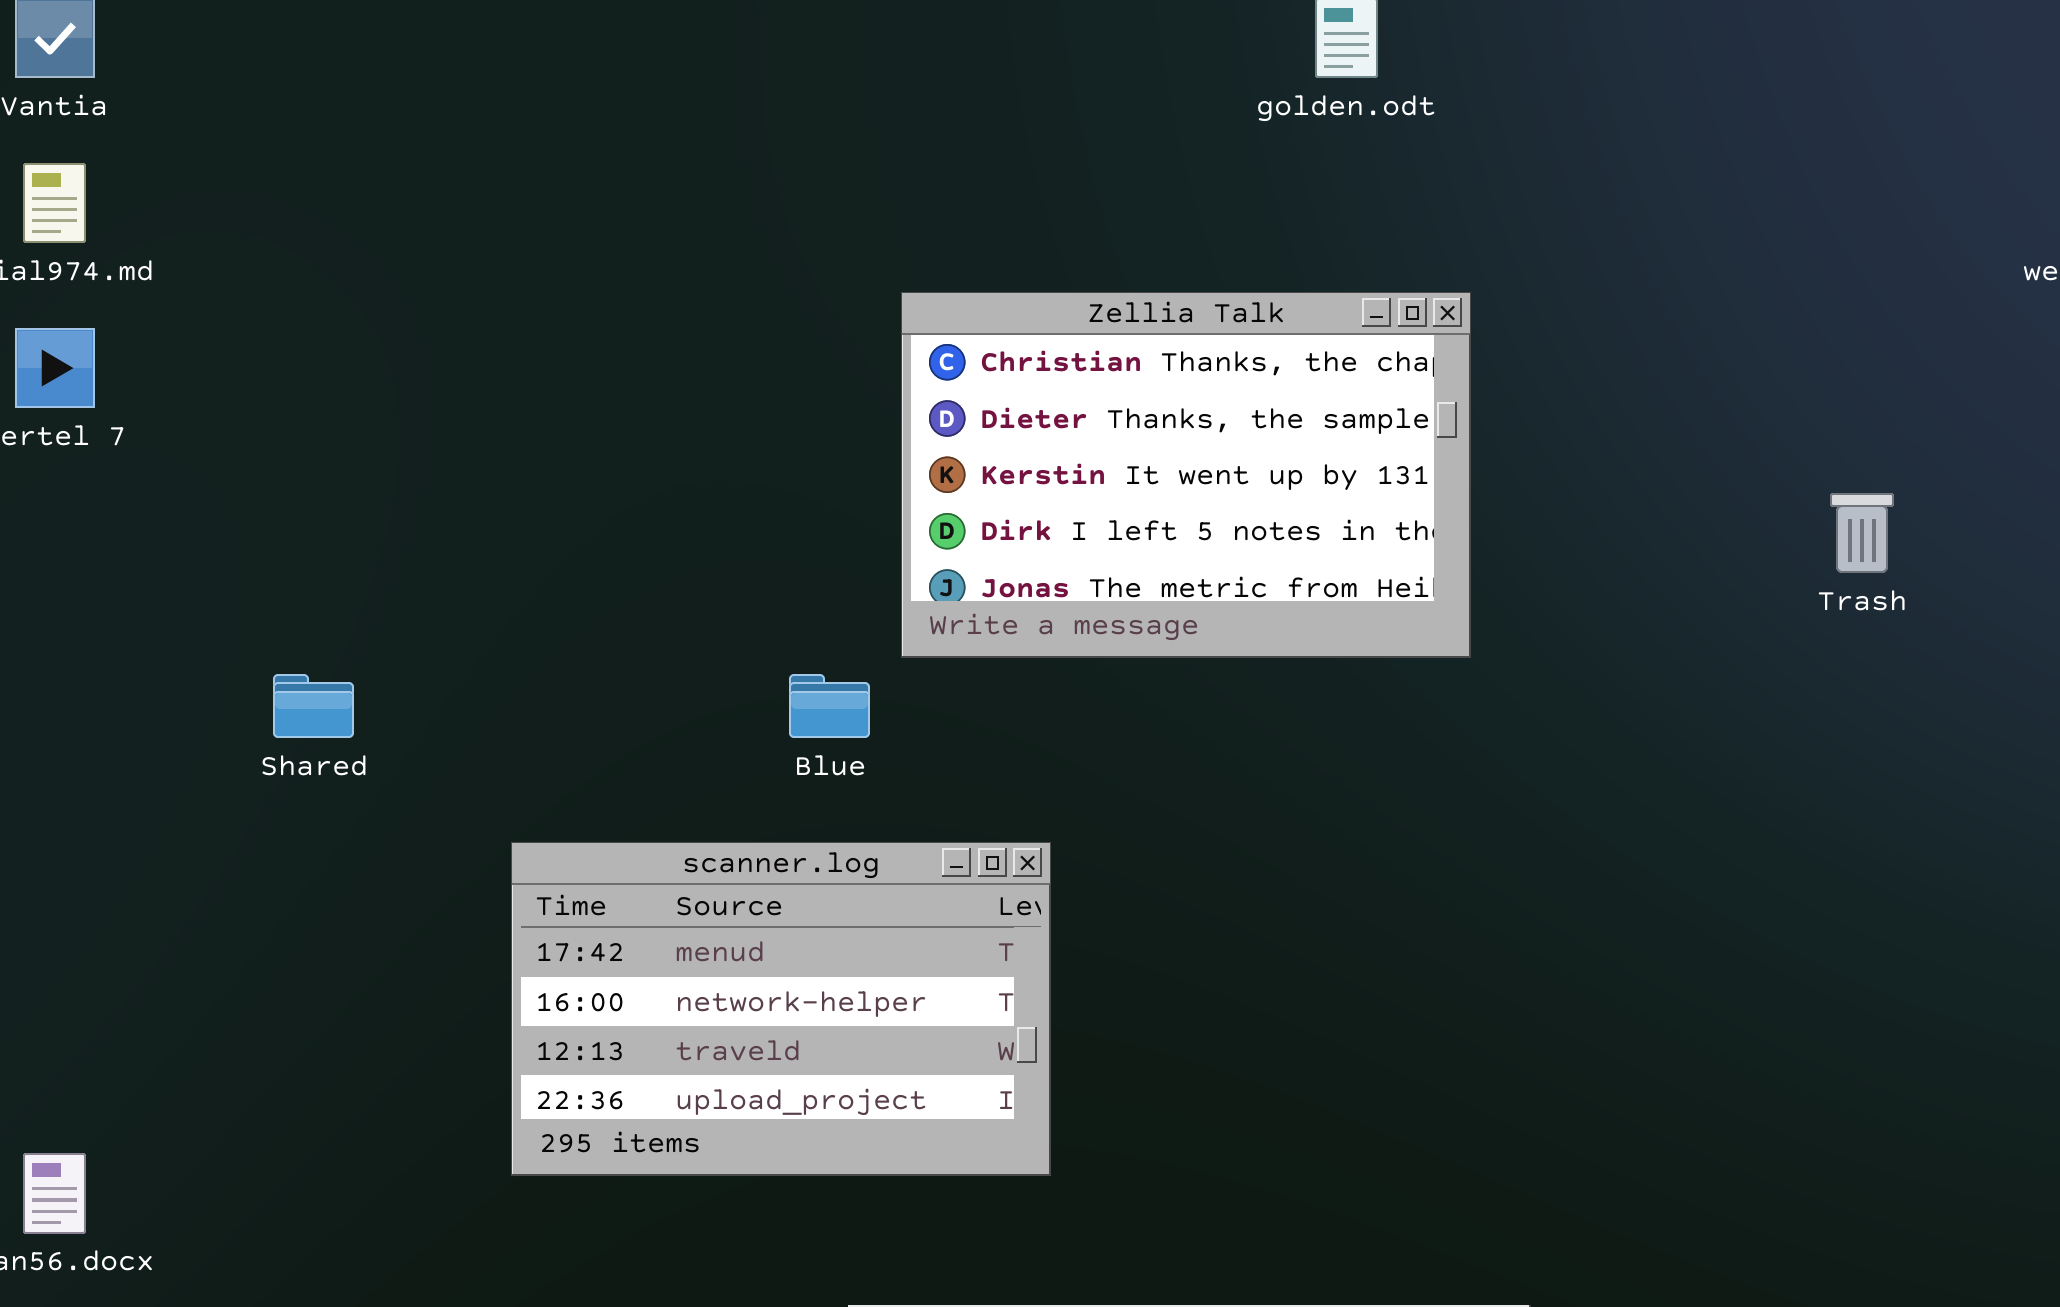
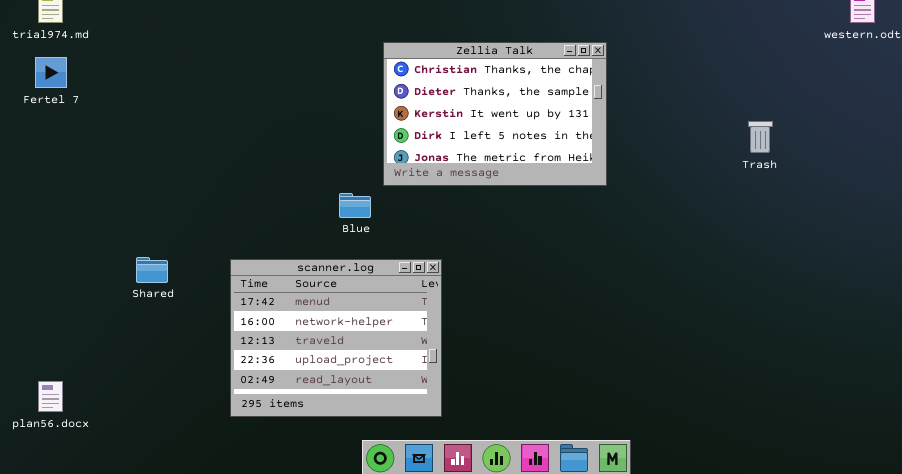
Shared: [273,674,354,738] -> [136,257,168,283], moved
scanner.log: [511,842,1051,1176] -> [230,259,442,417], resized

